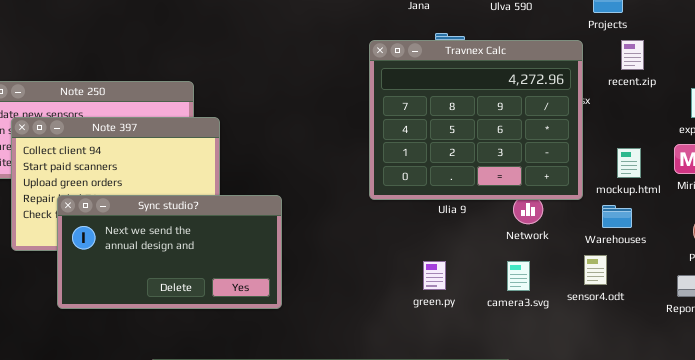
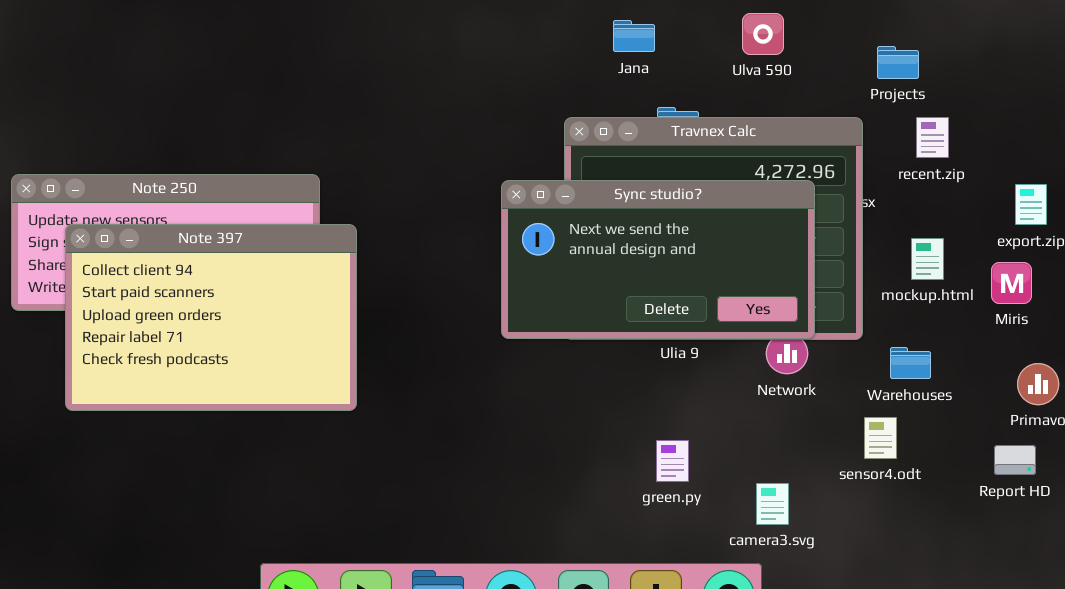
mockup.html: [617,148,641,178] -> [911,238,944,280], moved
Sync studio?: [57,195,282,309] -> [501,180,815,339], moved
green.py: [423,261,446,290] -> [656,440,689,482], moved
camera3.svg: [507,261,530,291] -> [756,483,789,525], moved

